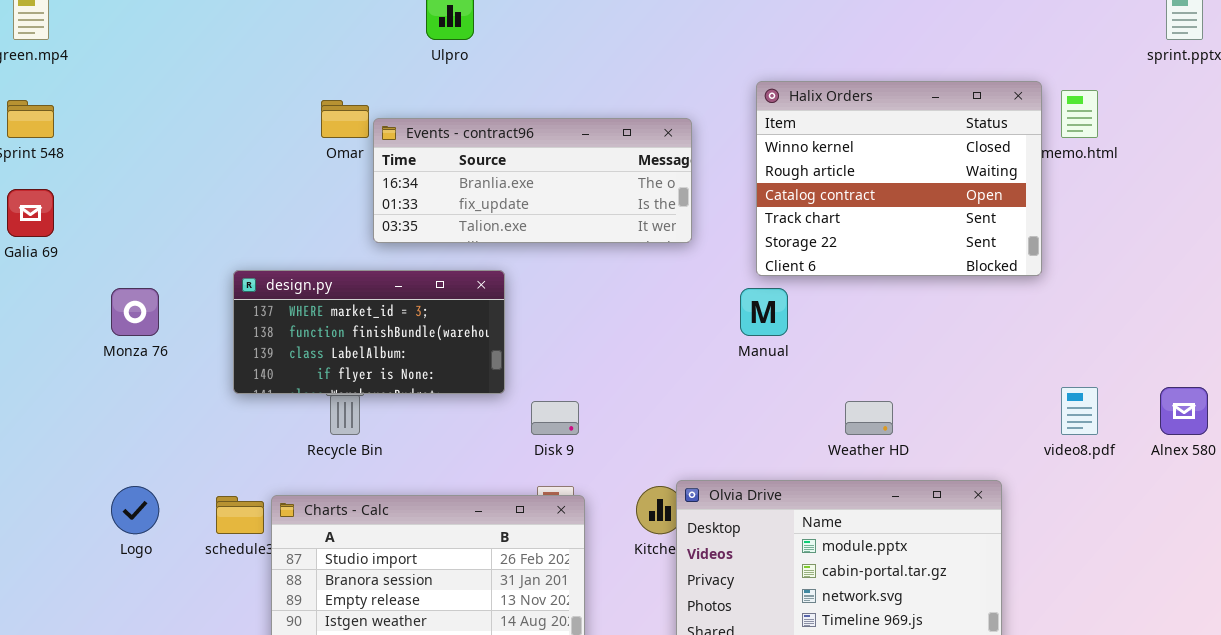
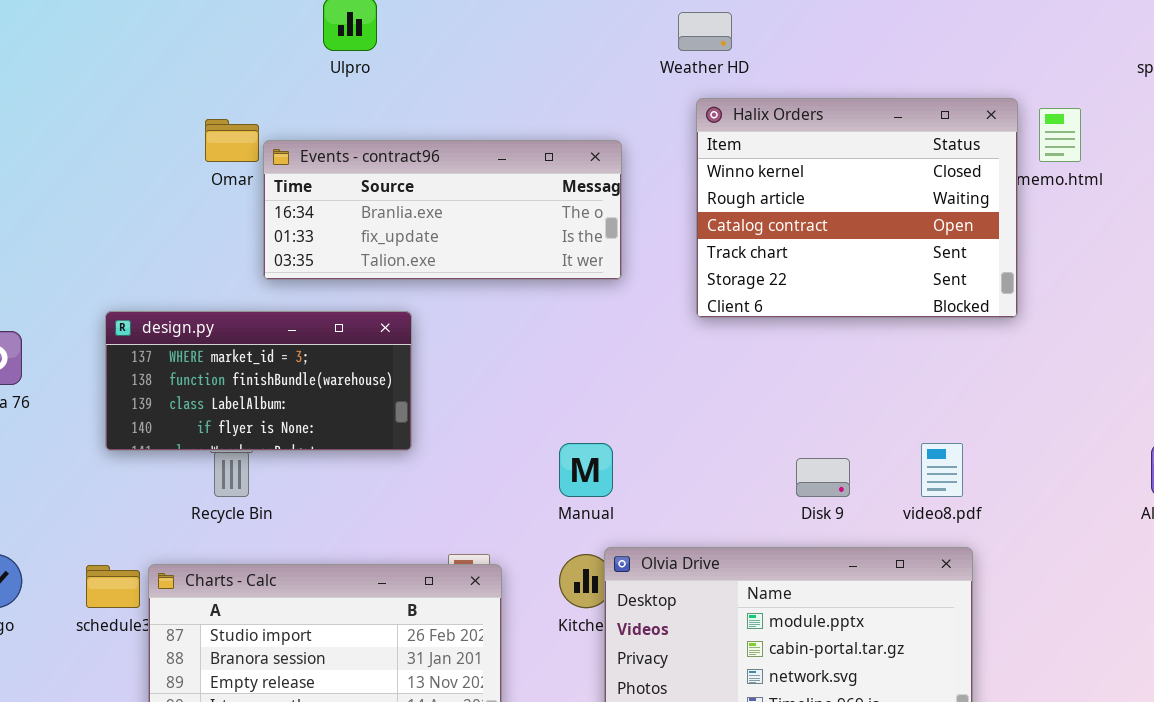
Manual: [740,288,788,336] -> [559,443,613,497], moved
video8.pdf: [1061,387,1098,435] -> [921,443,963,497], moved
Disk 9: [531,401,579,435] -> [796,458,850,497], moved
Weather HD: [845,401,893,435] -> [678,12,732,51], moved

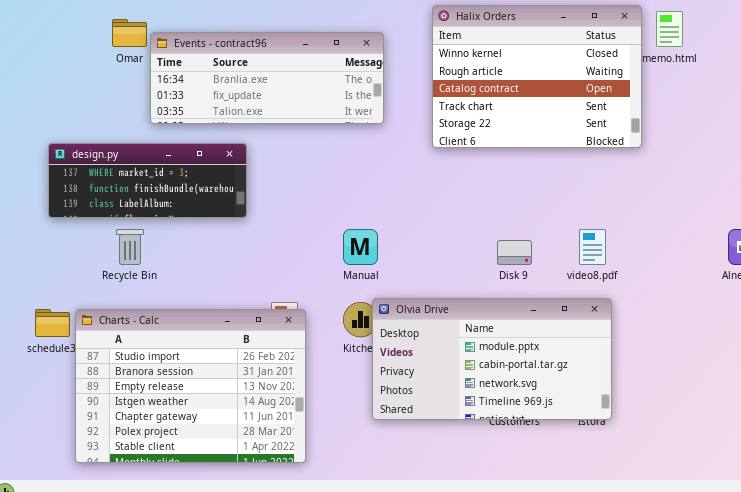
design.py: [105,311,412,451] -> [48,143,247,218], resized

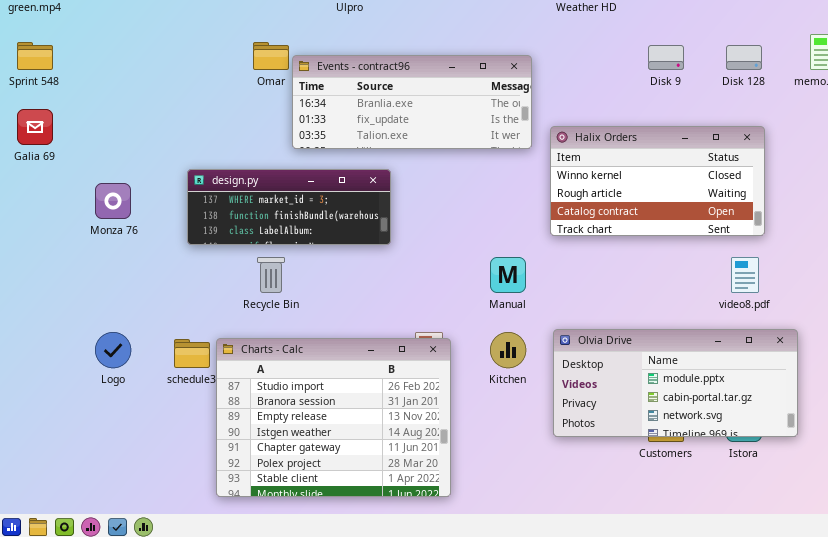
Halix Orders: [432,5,642,148] -> [550,126,765,236], moved, resized
Disk 9: [497,240,532,265] -> [648,45,684,70], moved
Olvia Drive: [372,298,612,420] -> [553,329,798,437], moved, resized

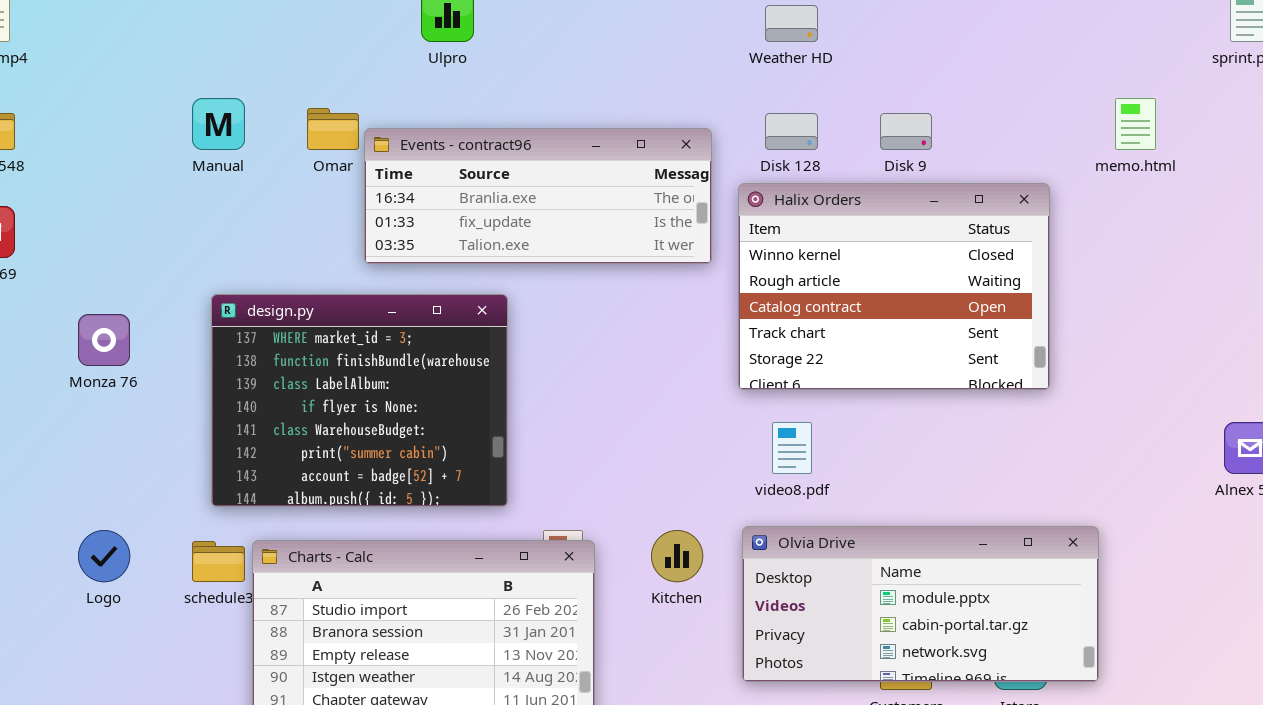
Disk 128: [726,45,762,70] -> [765,113,818,150], moved
Halix Orders: [550,126,765,236] -> [738,183,1050,390], resized
design.py: [187,169,391,245] -> [211,294,508,507], resized
Manual: [490,257,526,293] -> [192,98,245,150], moved
video8.pdf: [731,257,759,293] -> [772,422,812,474], moved

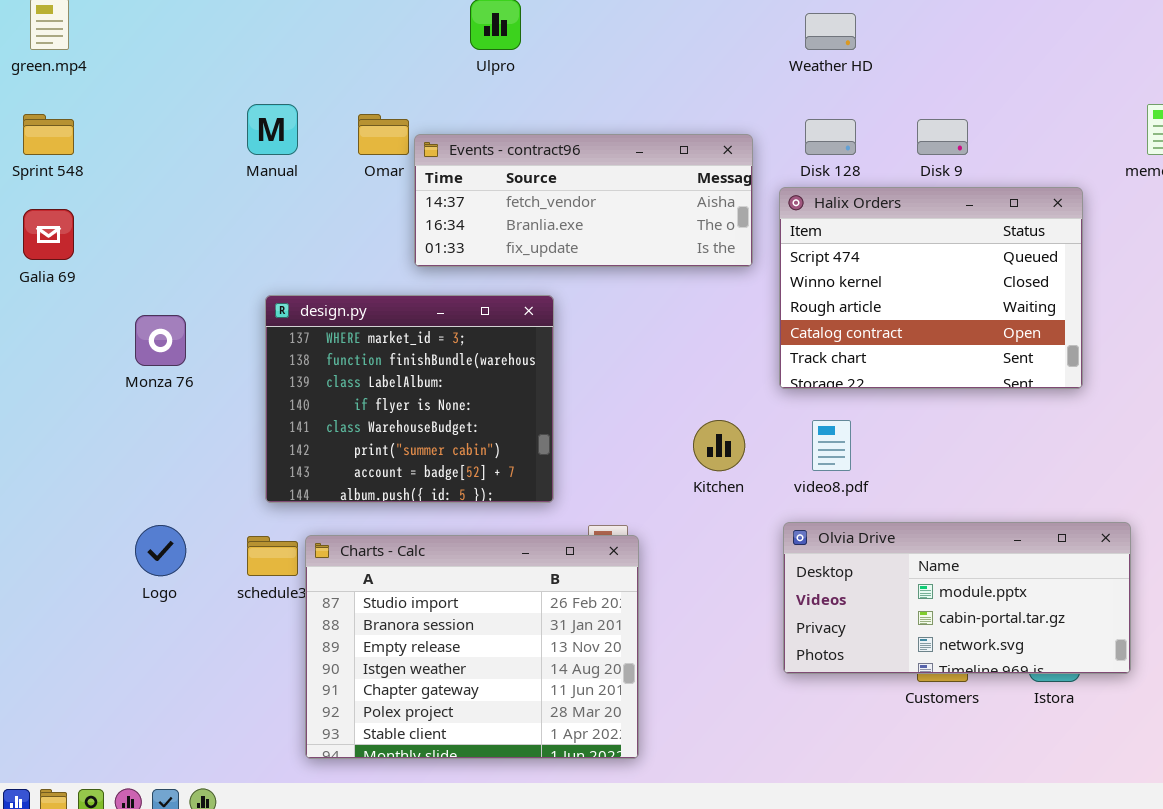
Events - contract96: [364,128,712,264] -> [414,134,753,267], scrolled up 1 row
Halix Orders: [738,183,1050,390] -> [779,187,1083,389], scrolled up 1 row
Kitchen: [651,530,703,582] -> [693,420,745,471], moved

